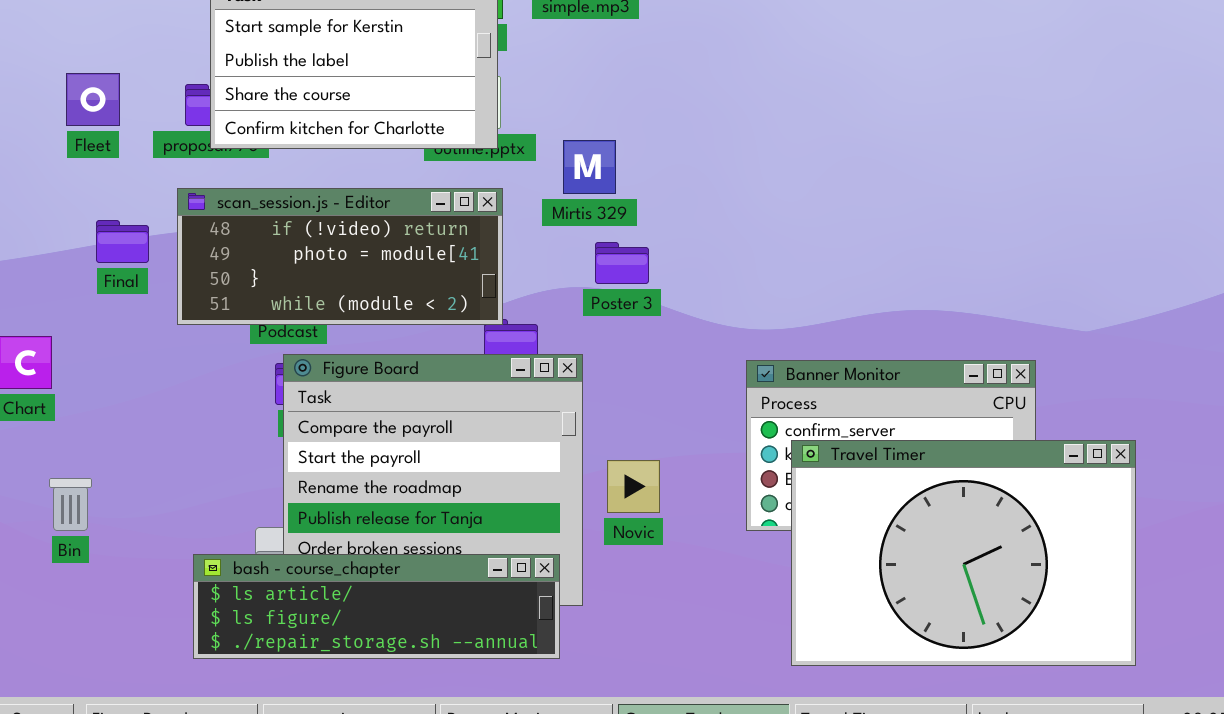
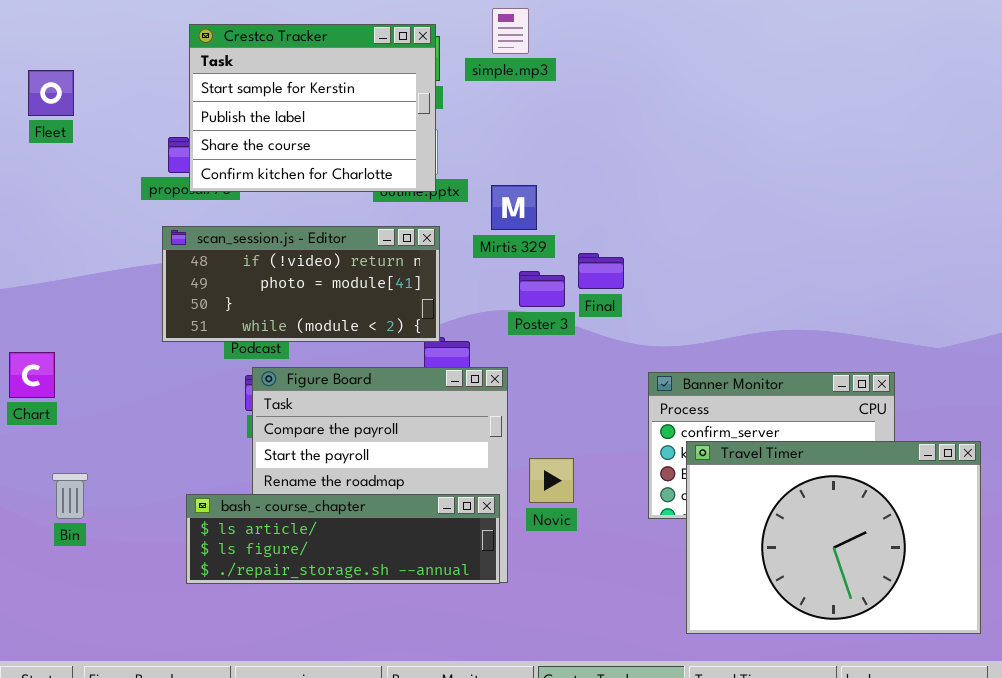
Fleet: [66,73,120,126] -> [28,70,74,116], moved
Final: [96,220,149,263] -> [578,253,624,289], moved
bash - course_chapter: [193,554,560,659] -> [186,494,500,584], moved

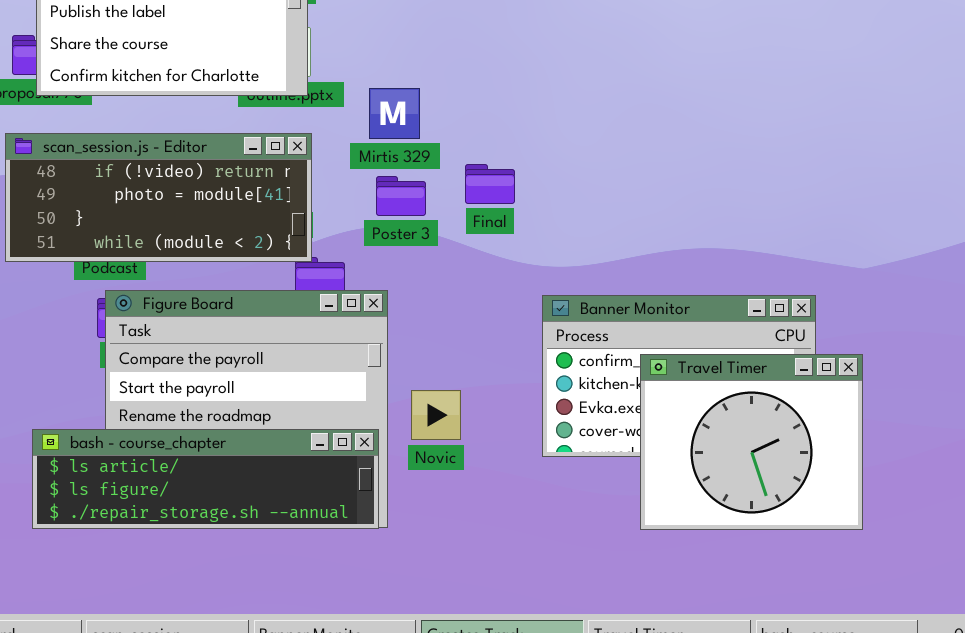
Poster 3: [519,271,565,307] -> [376,176,426,216], moved
Travel Timer: [686,441,981,634] -> [640,354,863,530], moved, resized

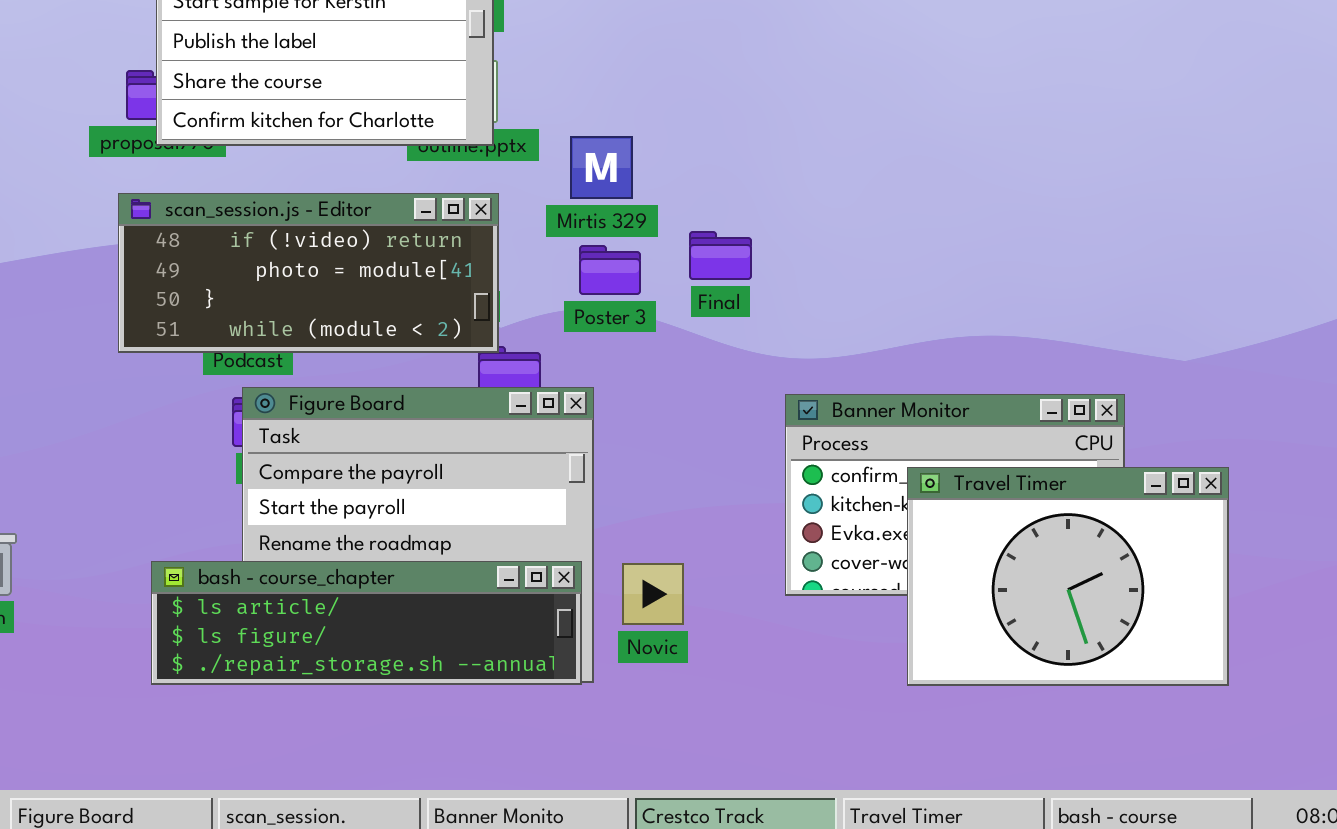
Travel Timer: [640,354,863,530] -> [907,467,1229,686], resized
Novic: [411,390,461,440] -> [622,563,684,625], moved

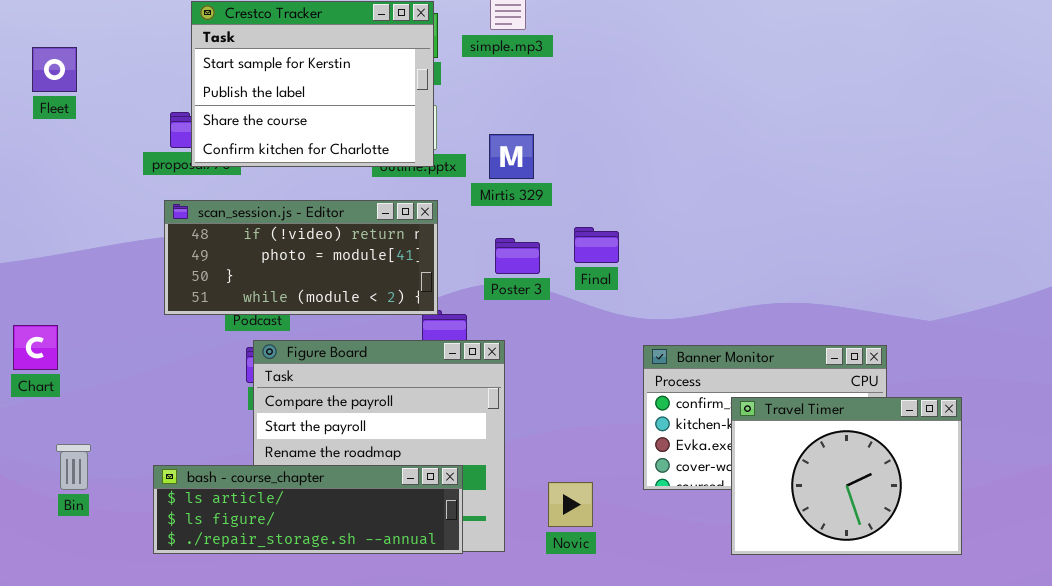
Mirtis 329: [570,136,633,199] -> [489,134,534,179], moved
bash - course_chapter: [151,561,582,685] -> [153,465,463,554], moved
Novic: [622,563,684,625] -> [548,482,593,527], moved

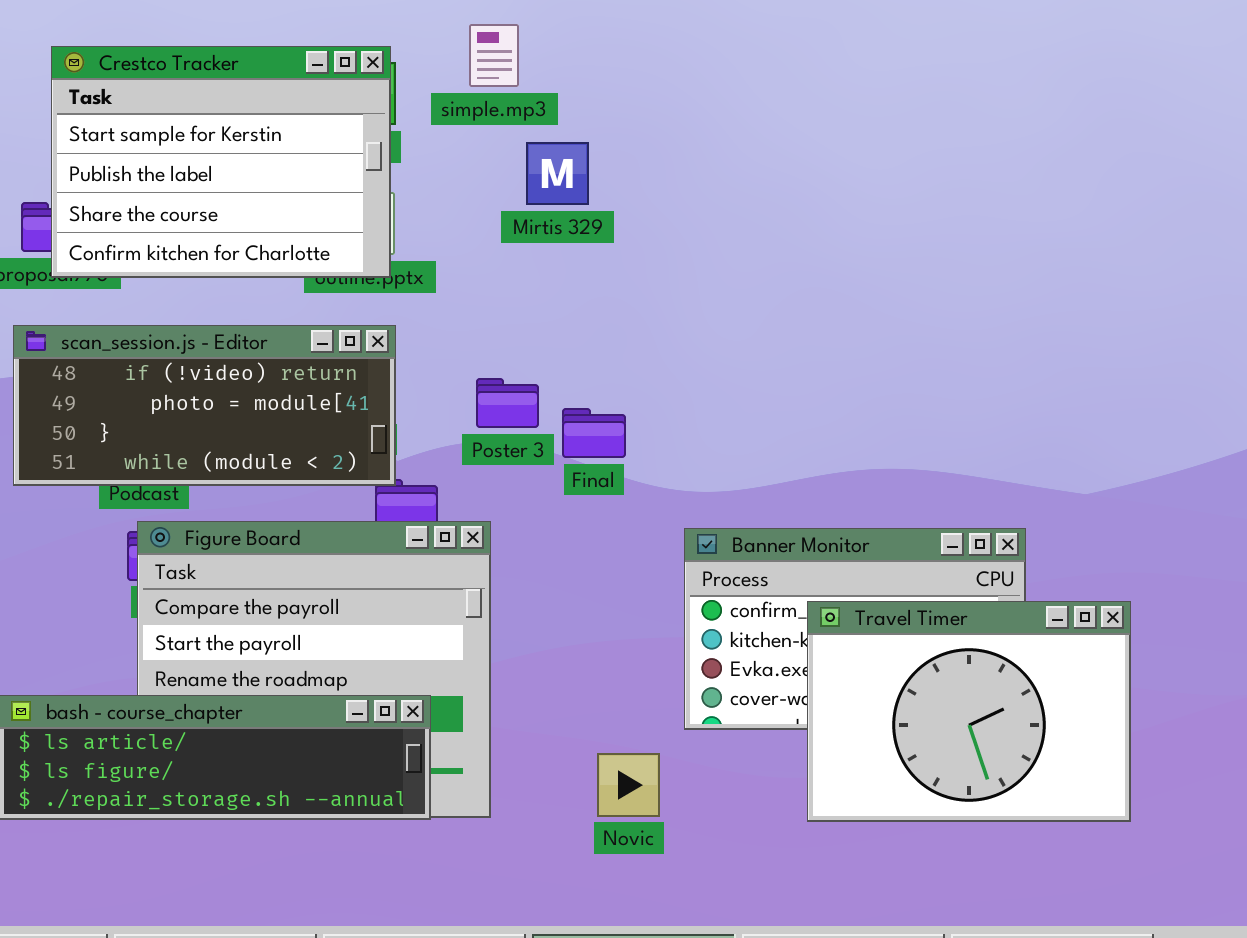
Mirtis 329: [489,134,534,179] -> [526,142,589,205], moved
Final: [574,227,619,263] -> [562,408,626,458], moved
Novic: [548,482,593,527] -> [597,753,660,817], moved

